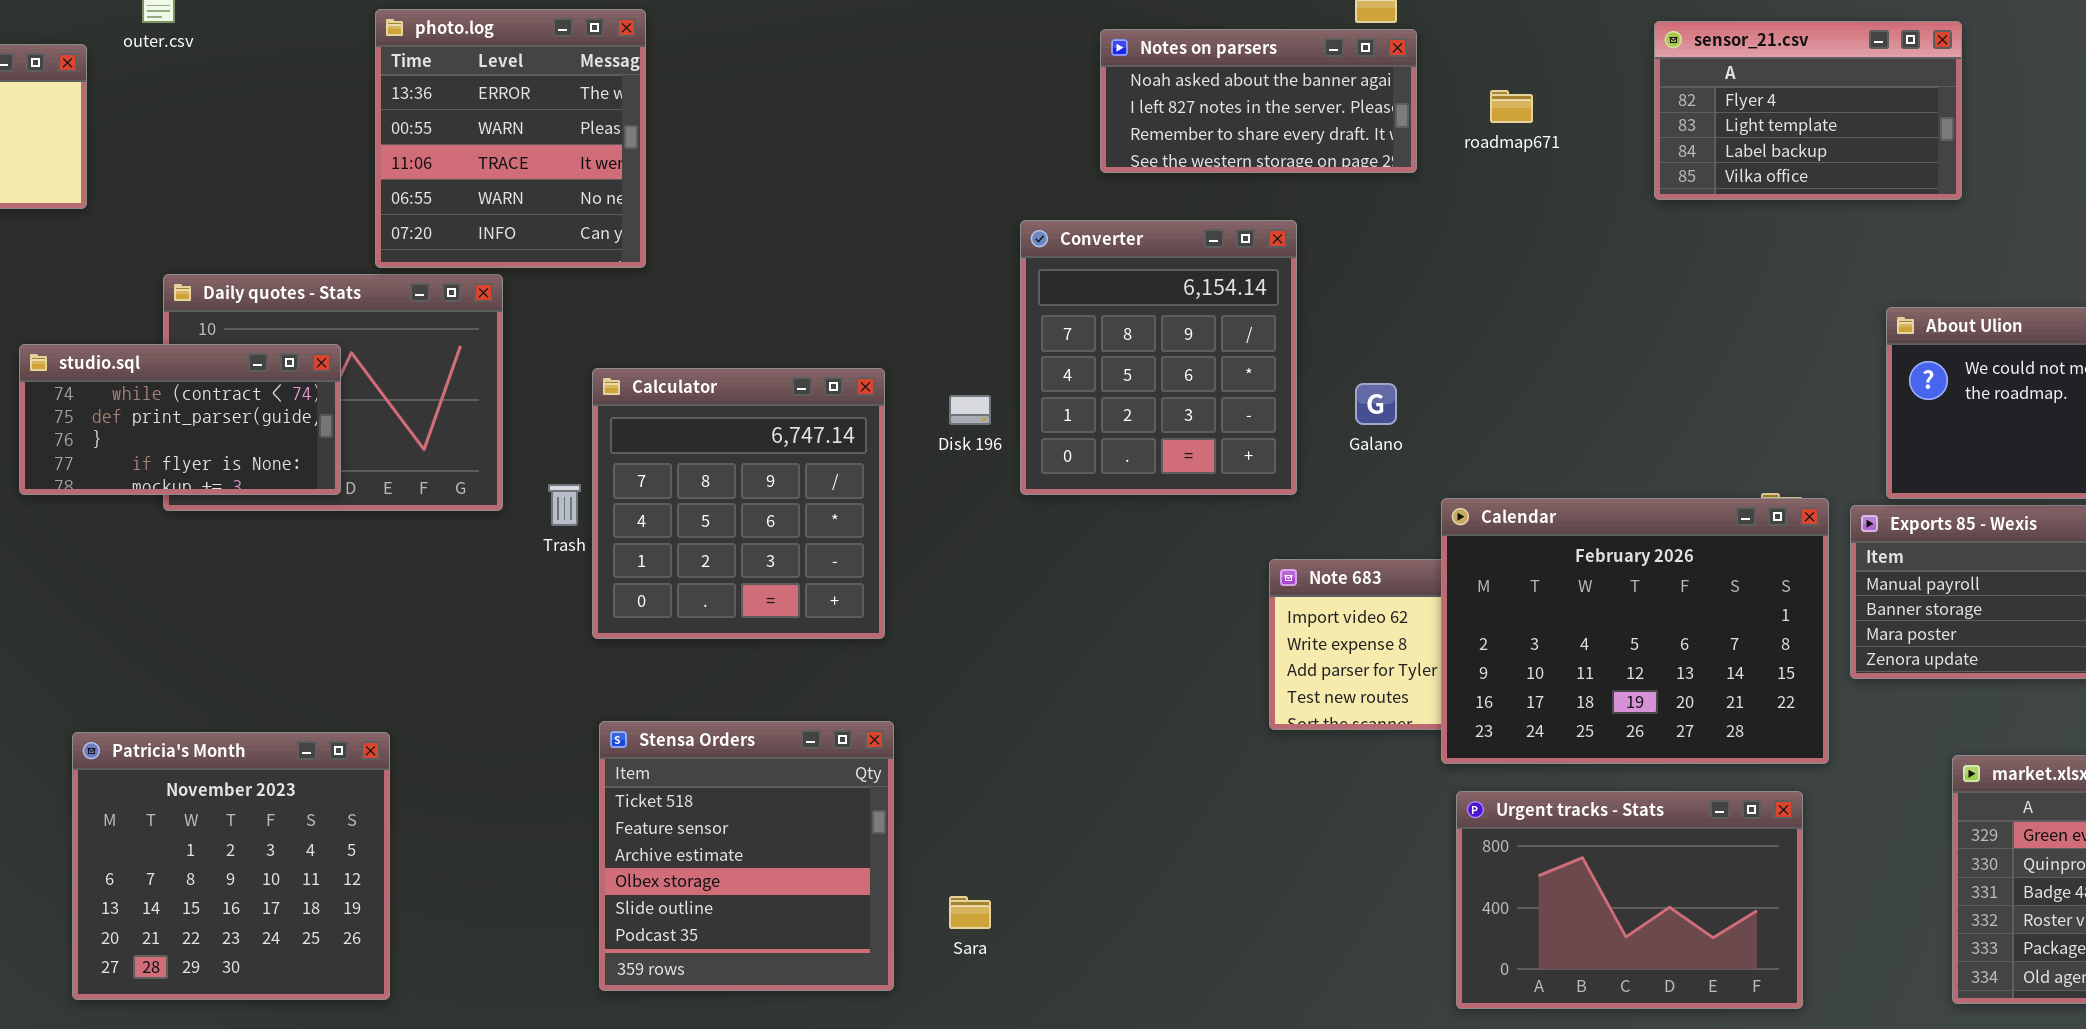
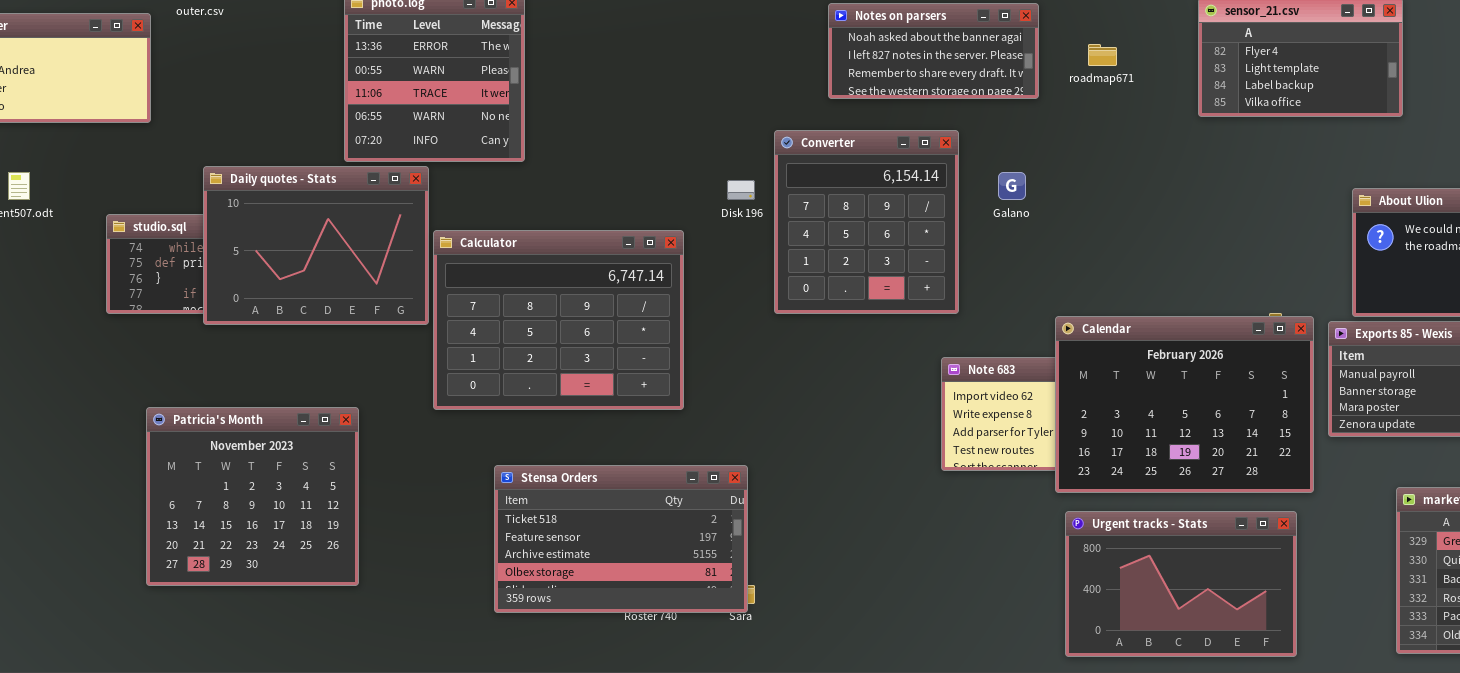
Daily quotes - Stats: [163,274,503,511] -> [203,166,429,325], raised
Calculator: [592,368,885,639] -> [433,230,684,410], resized
Galano: [1355,383,1397,425] -> [998,172,1026,200], moved
Disk 196: [949,395,991,425] -> [727,180,755,200], moved
Stensa Orders: [599,721,894,991] -> [494,465,748,613], resized
Patricia's Month: [72,732,390,1000] -> [146,407,359,586], moved

